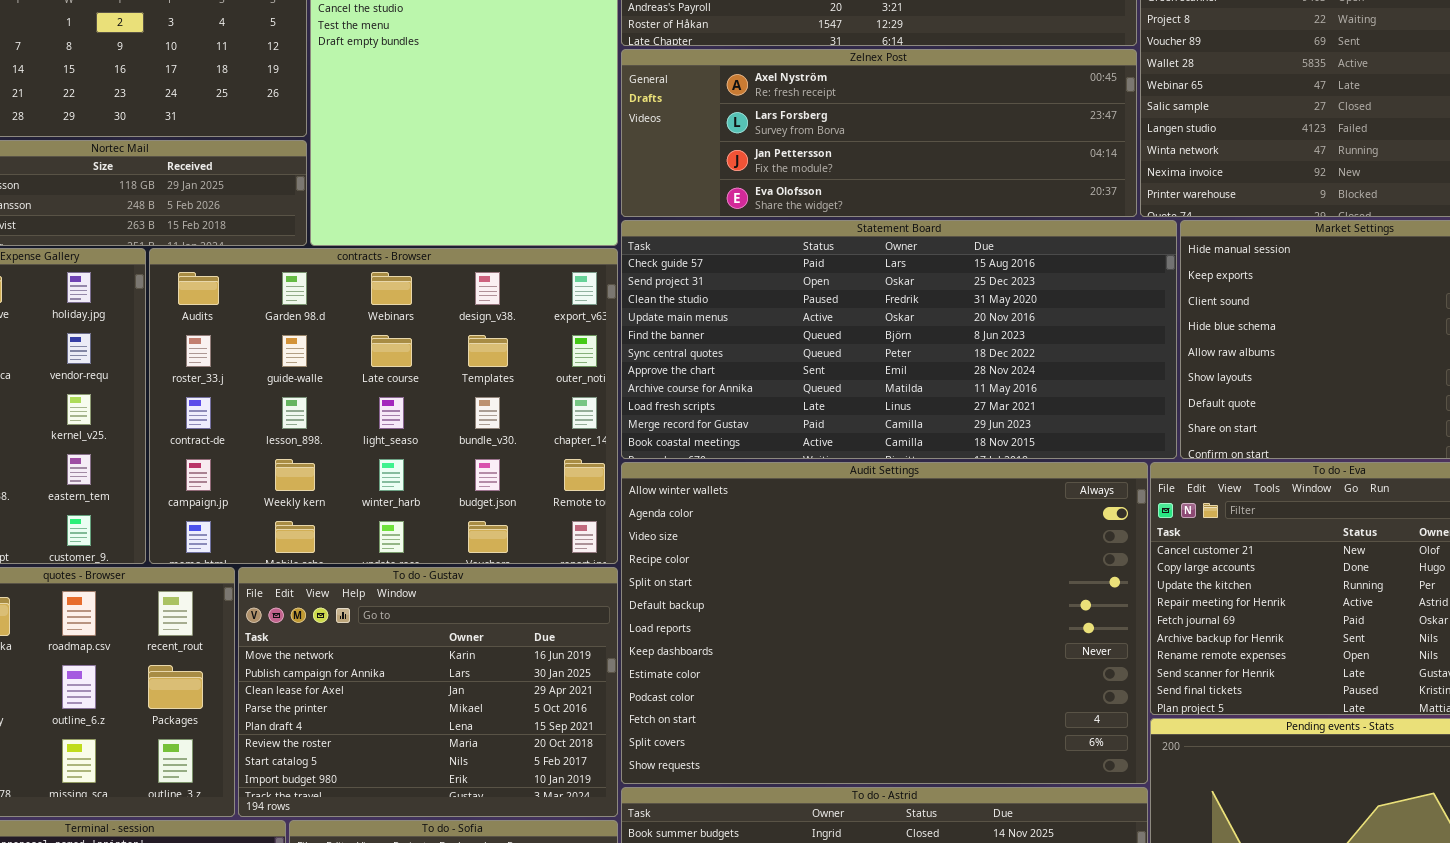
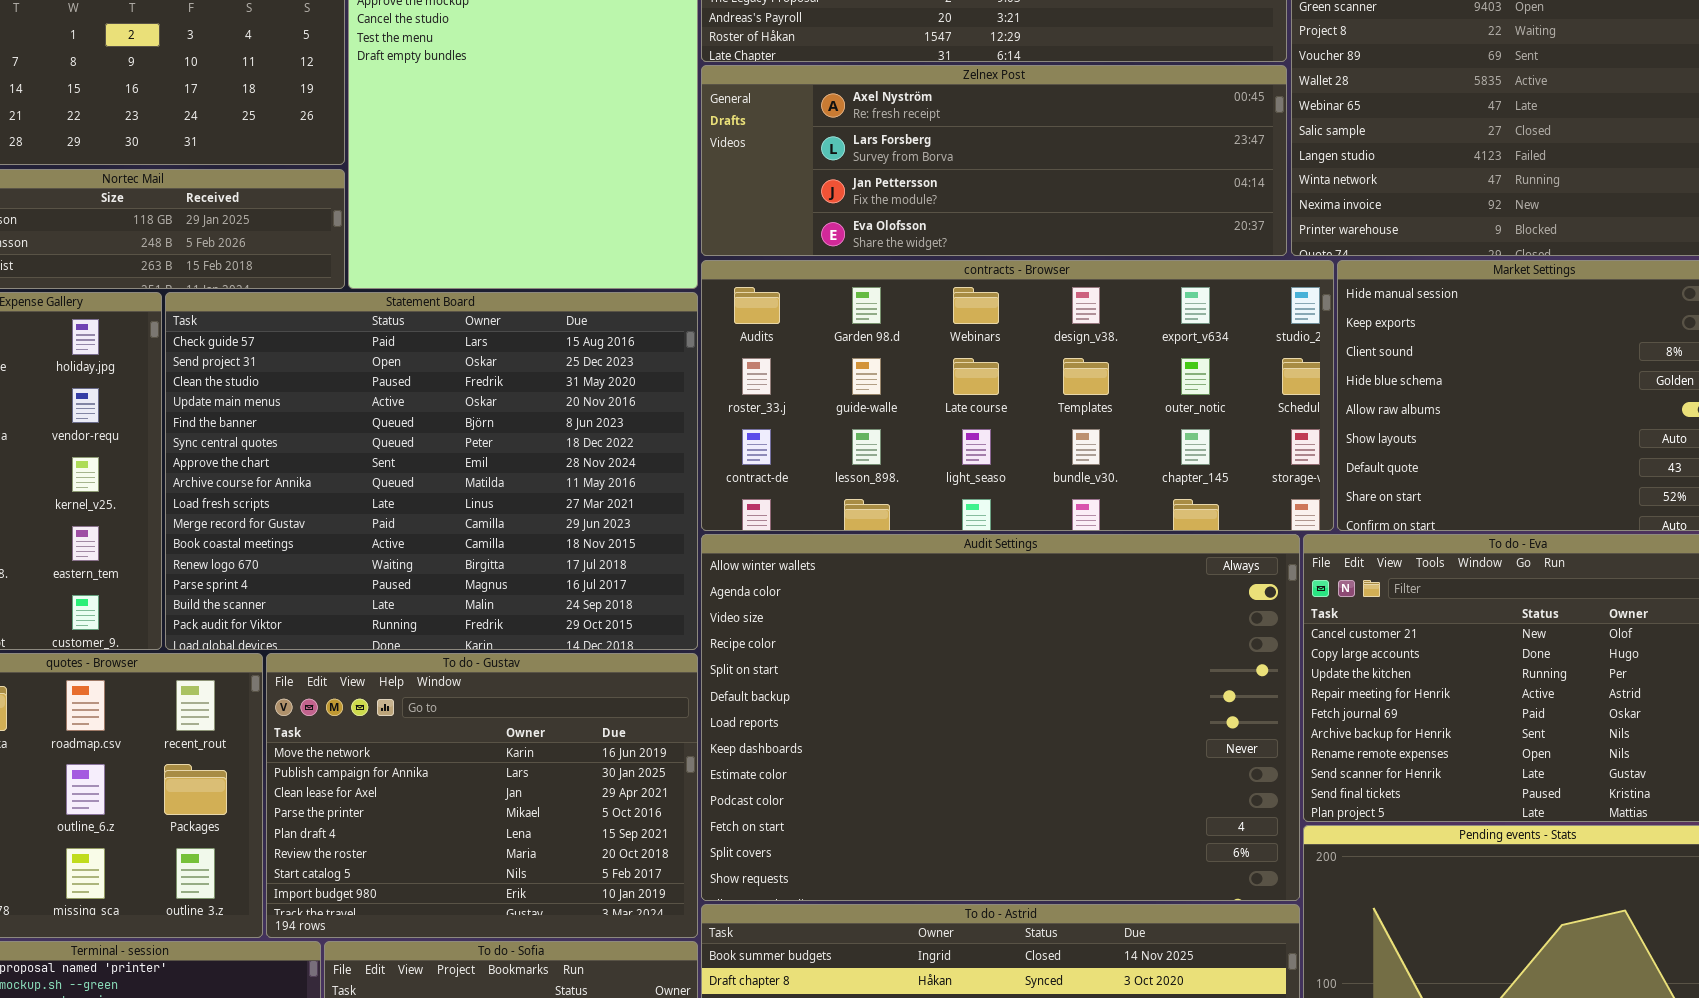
Statement Board: [621,220,1177,459] -> [165,292,698,650], moved, resized
contracts - Browser: [149,248,618,564] -> [701,260,1334,531], moved, resized

